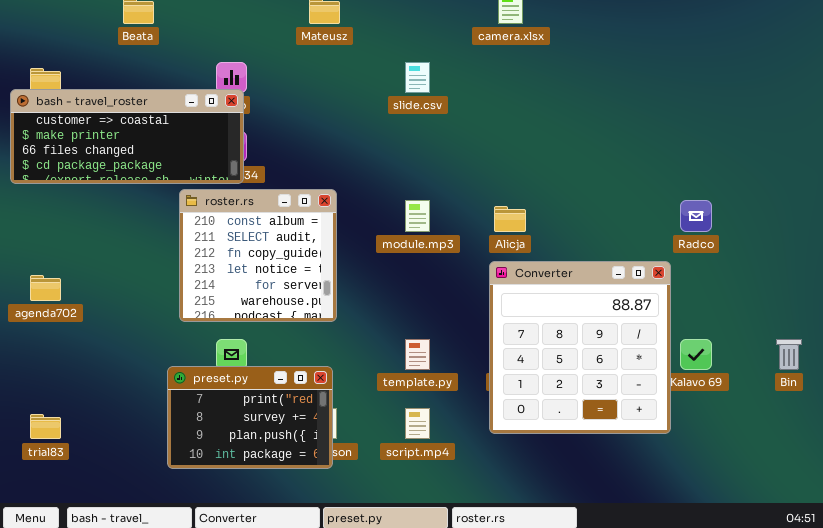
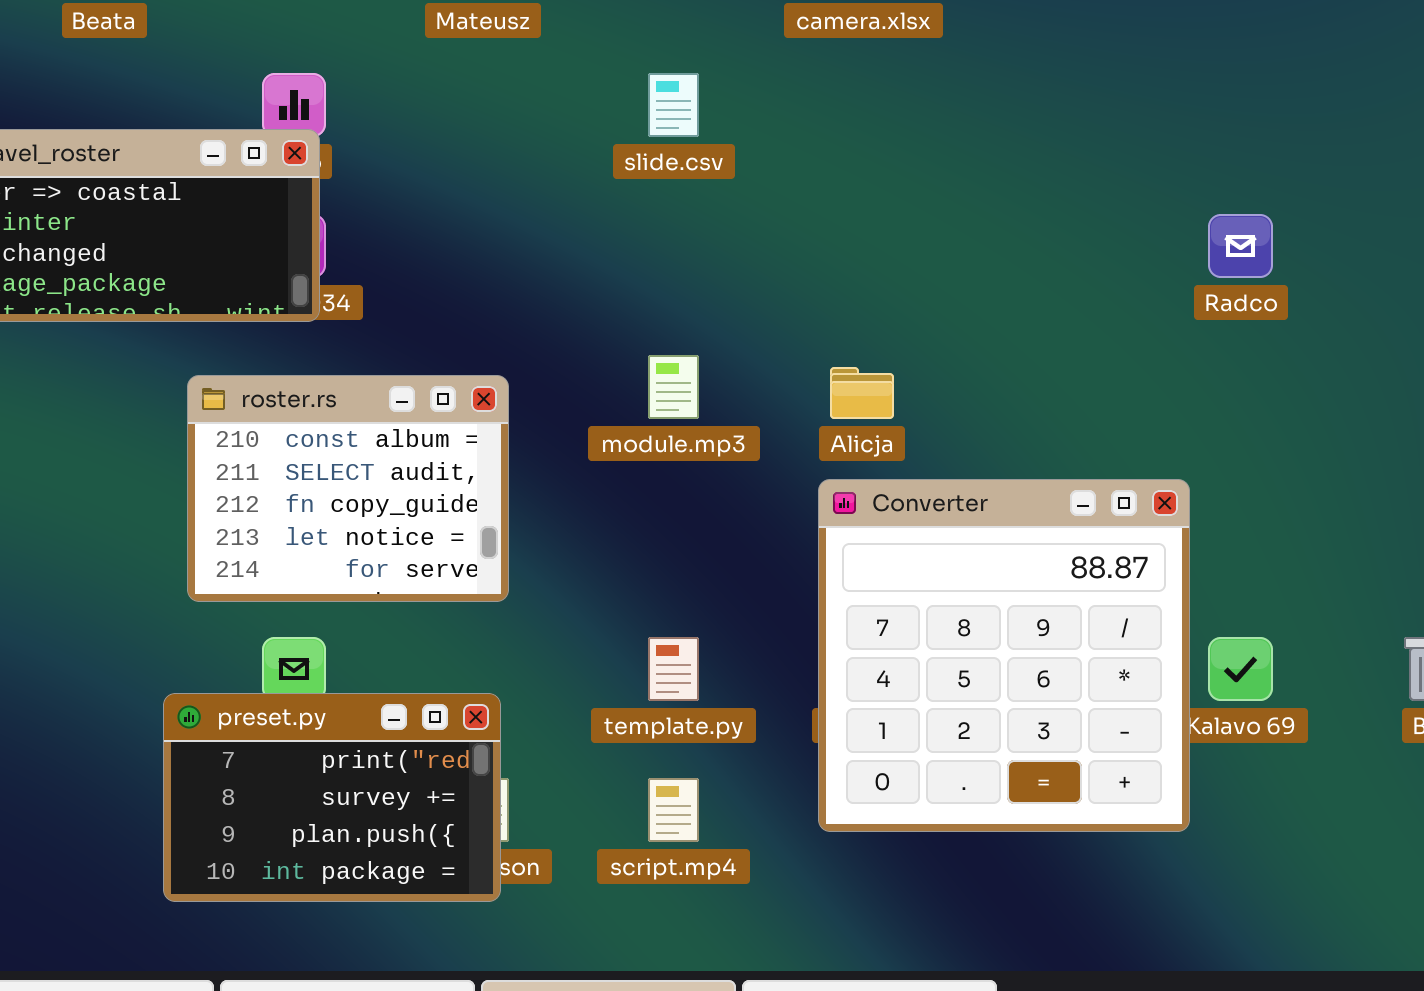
roster.rs: [179,189,337,322] -> [187,375,509,602], resized
Radco: [680,200,712,232] -> [1208,214,1273,278], moved

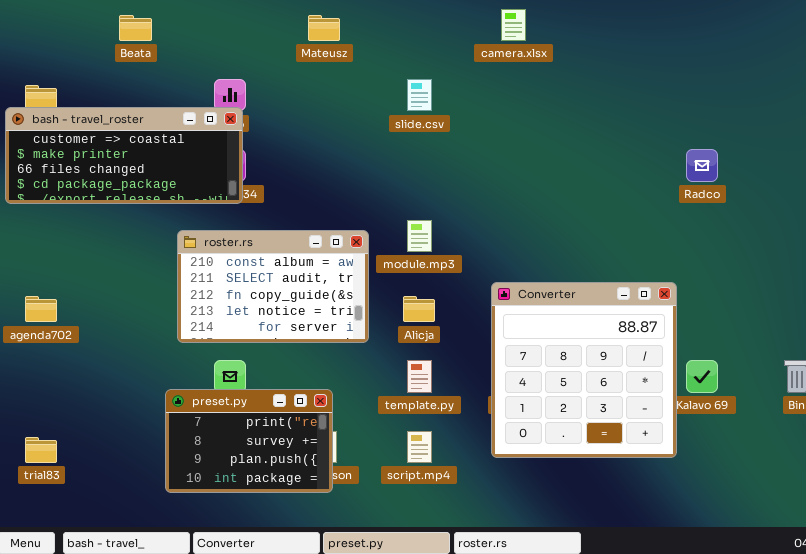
Alicja: [830,367,894,419] -> [403,296,435,322], moved
roster.rs: [187,375,509,602] -> [177,230,369,343], resized

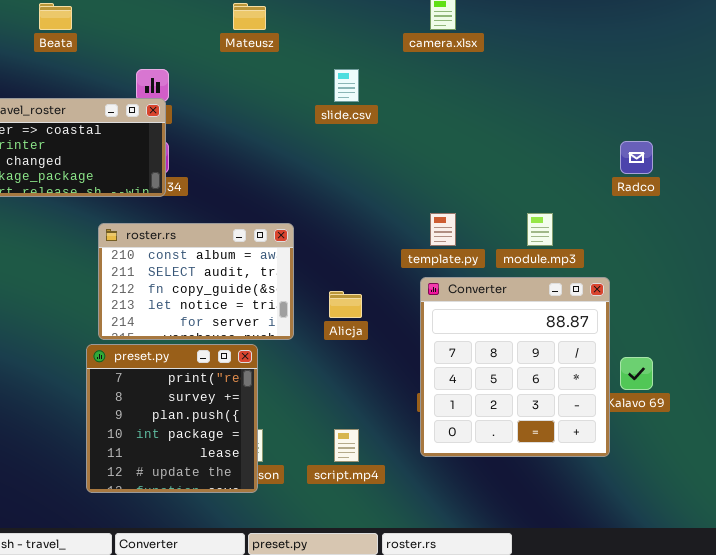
module.mp3: [407,220,432,252] -> [527,213,553,246], moved
template.py: [407,360,432,393] -> [430,213,456,246], moved
preset.py: [165,389,333,493] -> [86,344,258,493], resized

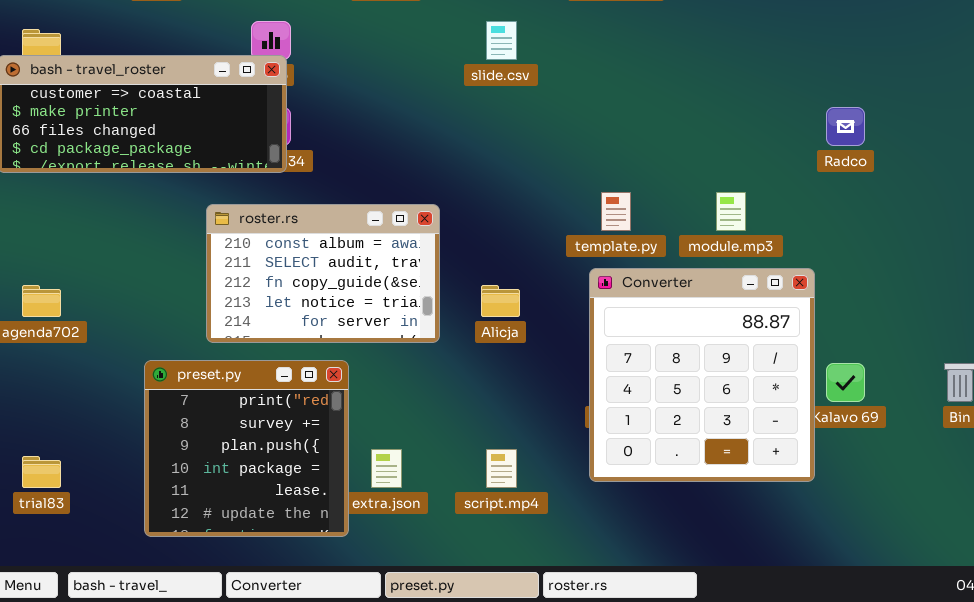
preset.py: [86,344,258,493] -> [144,360,349,537], moved

